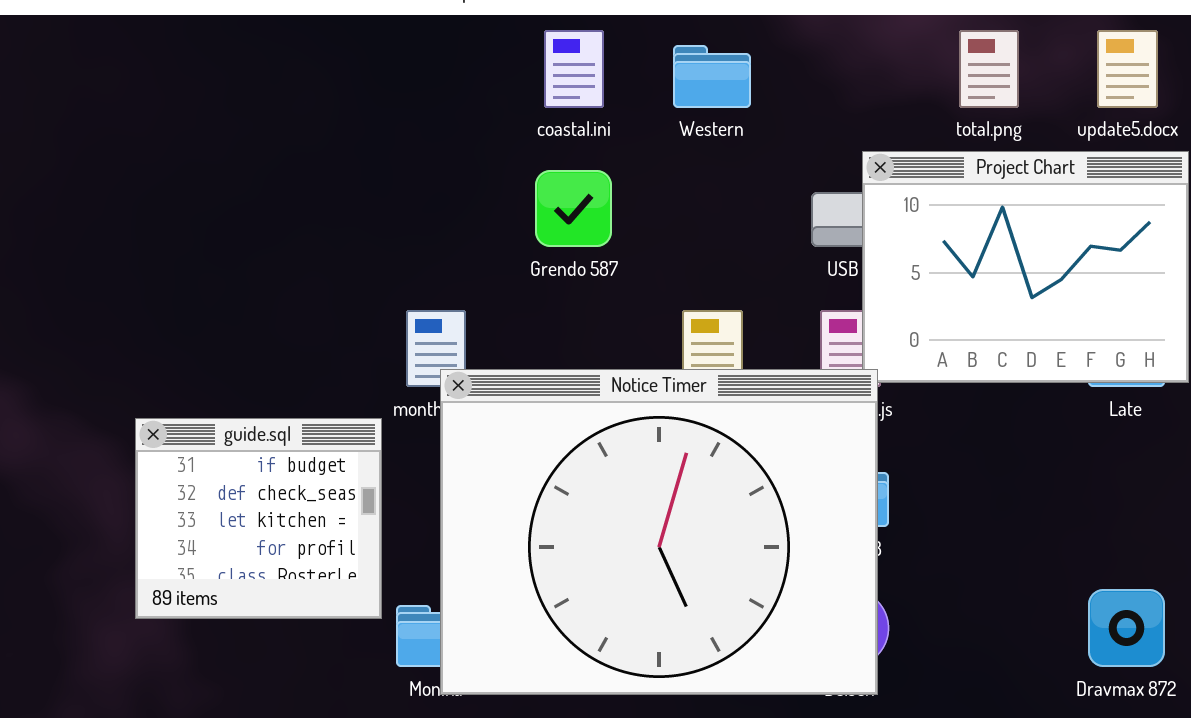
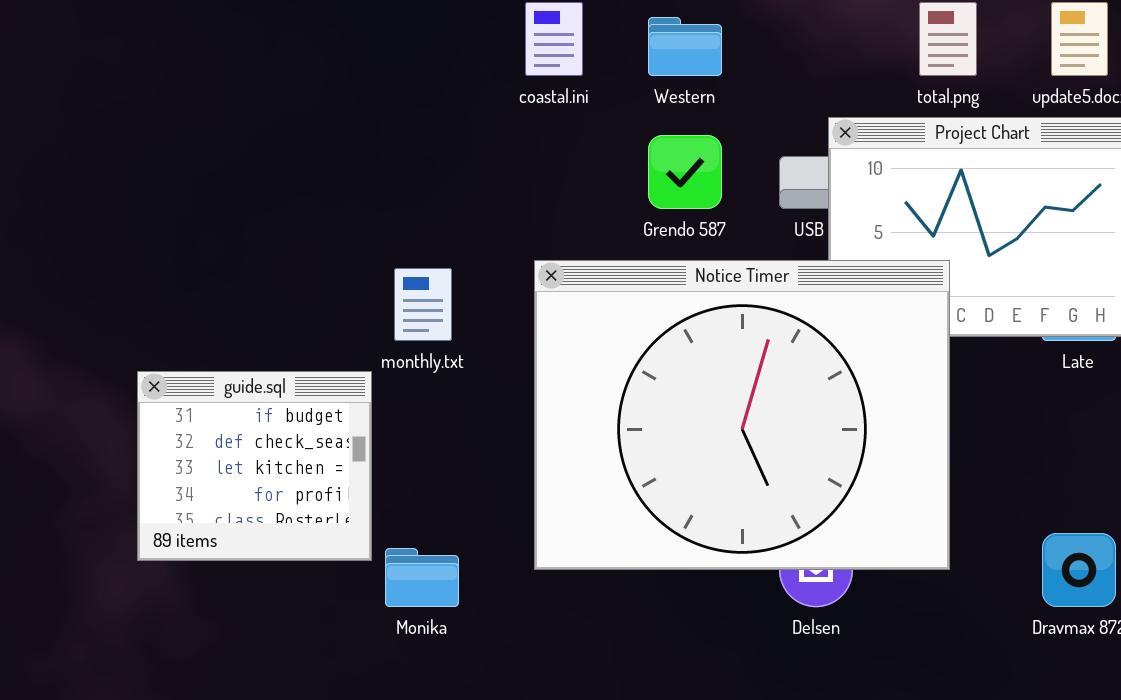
Grendo 587: [535,170,612,247] -> [648,135,722,209], moved
Notice Timer: [440,369,878,695] -> [534,260,950,570], moved

